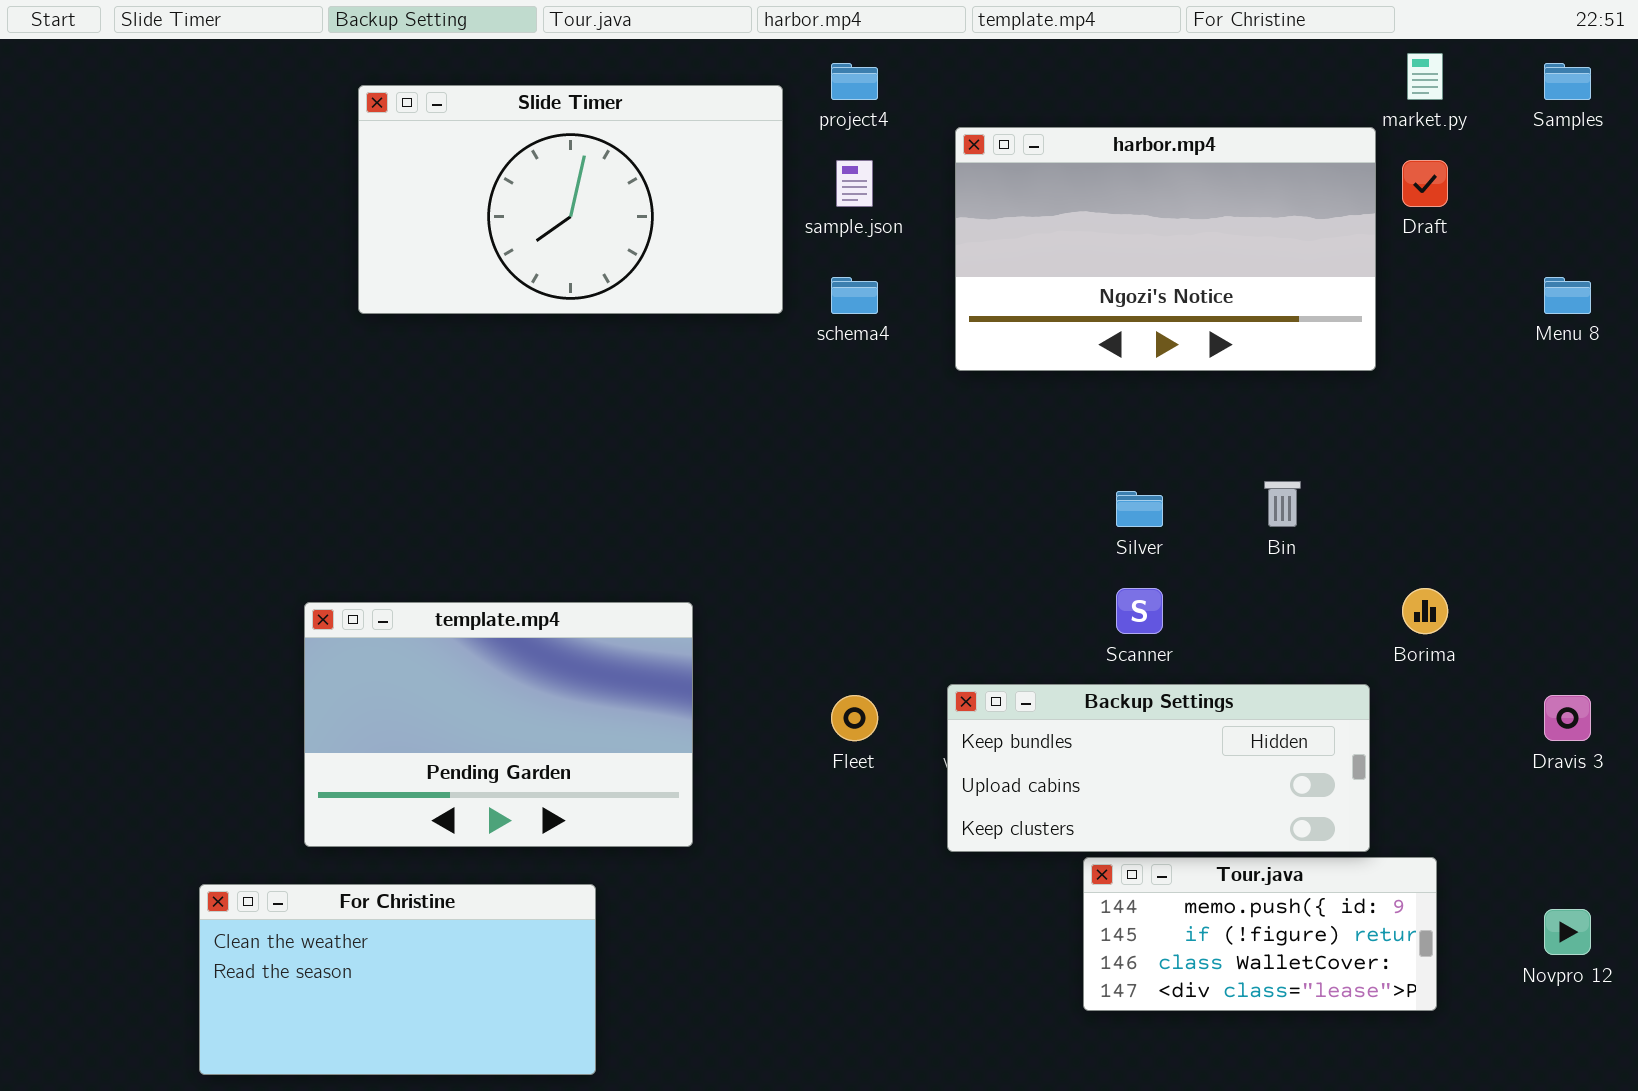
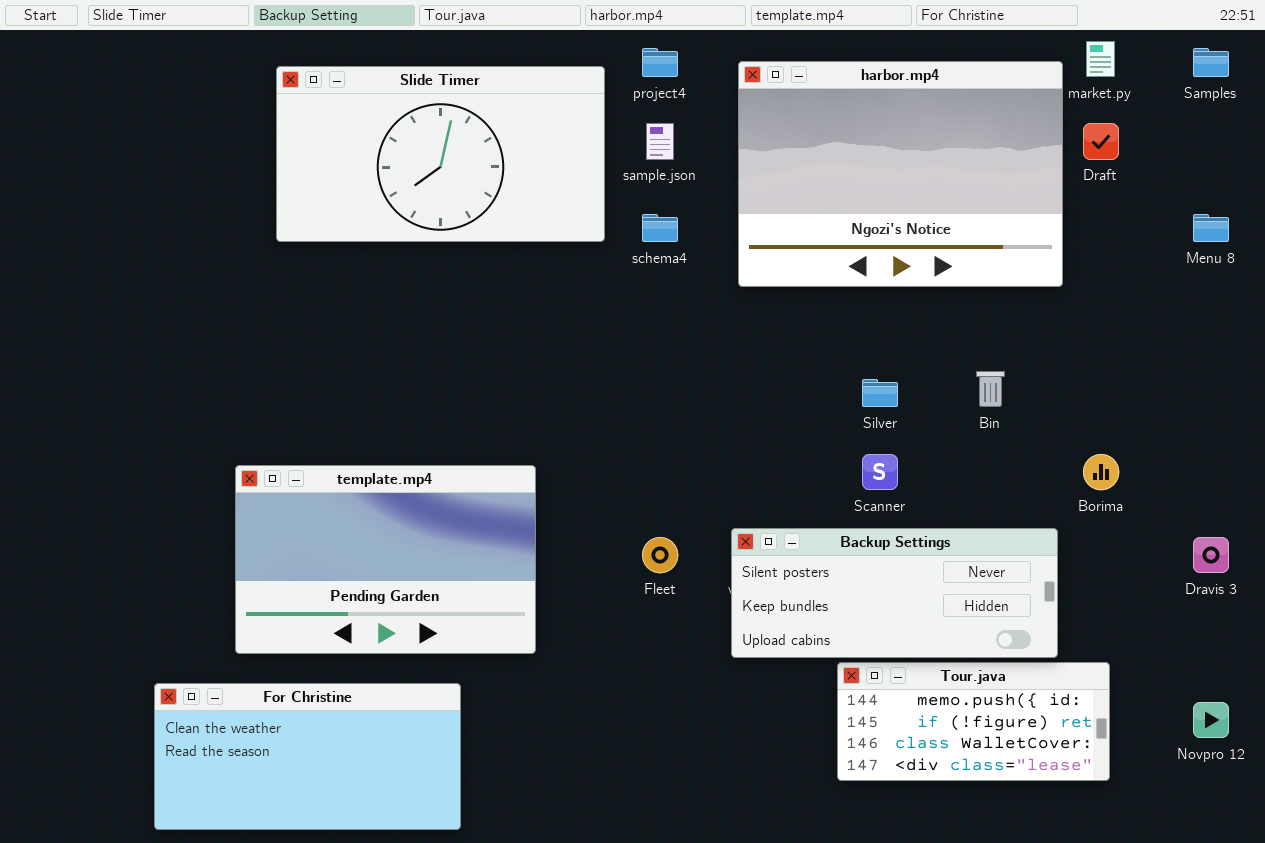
harbor.mp4: [955,127,1376,371] -> [738,61,1063,287], resized
Backup Settings: [947,684,1370,852] -> [731,528,1058,658], scrolled up 1 row

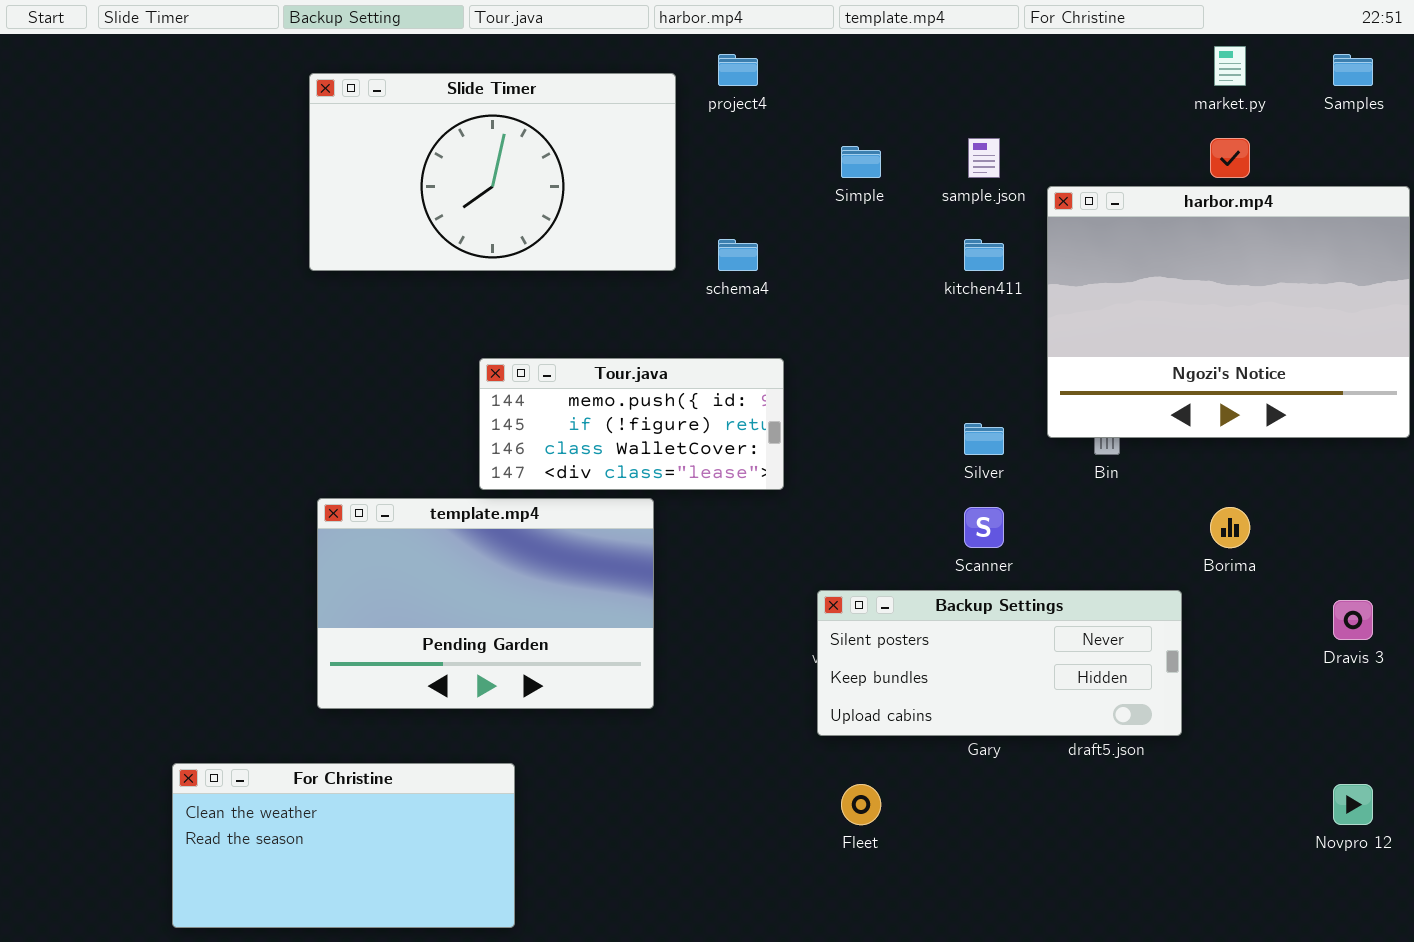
harbor.mp4: [738,61,1063,287] -> [1047,186,1410,438], moved
sample.json: [646,123,674,160] -> [968,138,1000,178], moved
template.mp4: [235,465,536,654] -> [317,498,654,709], moved
Fleet: [642,537,678,573] -> [841,784,881,825], moved
Tour.java: [837,662,1110,781] -> [479,358,784,490], moved

